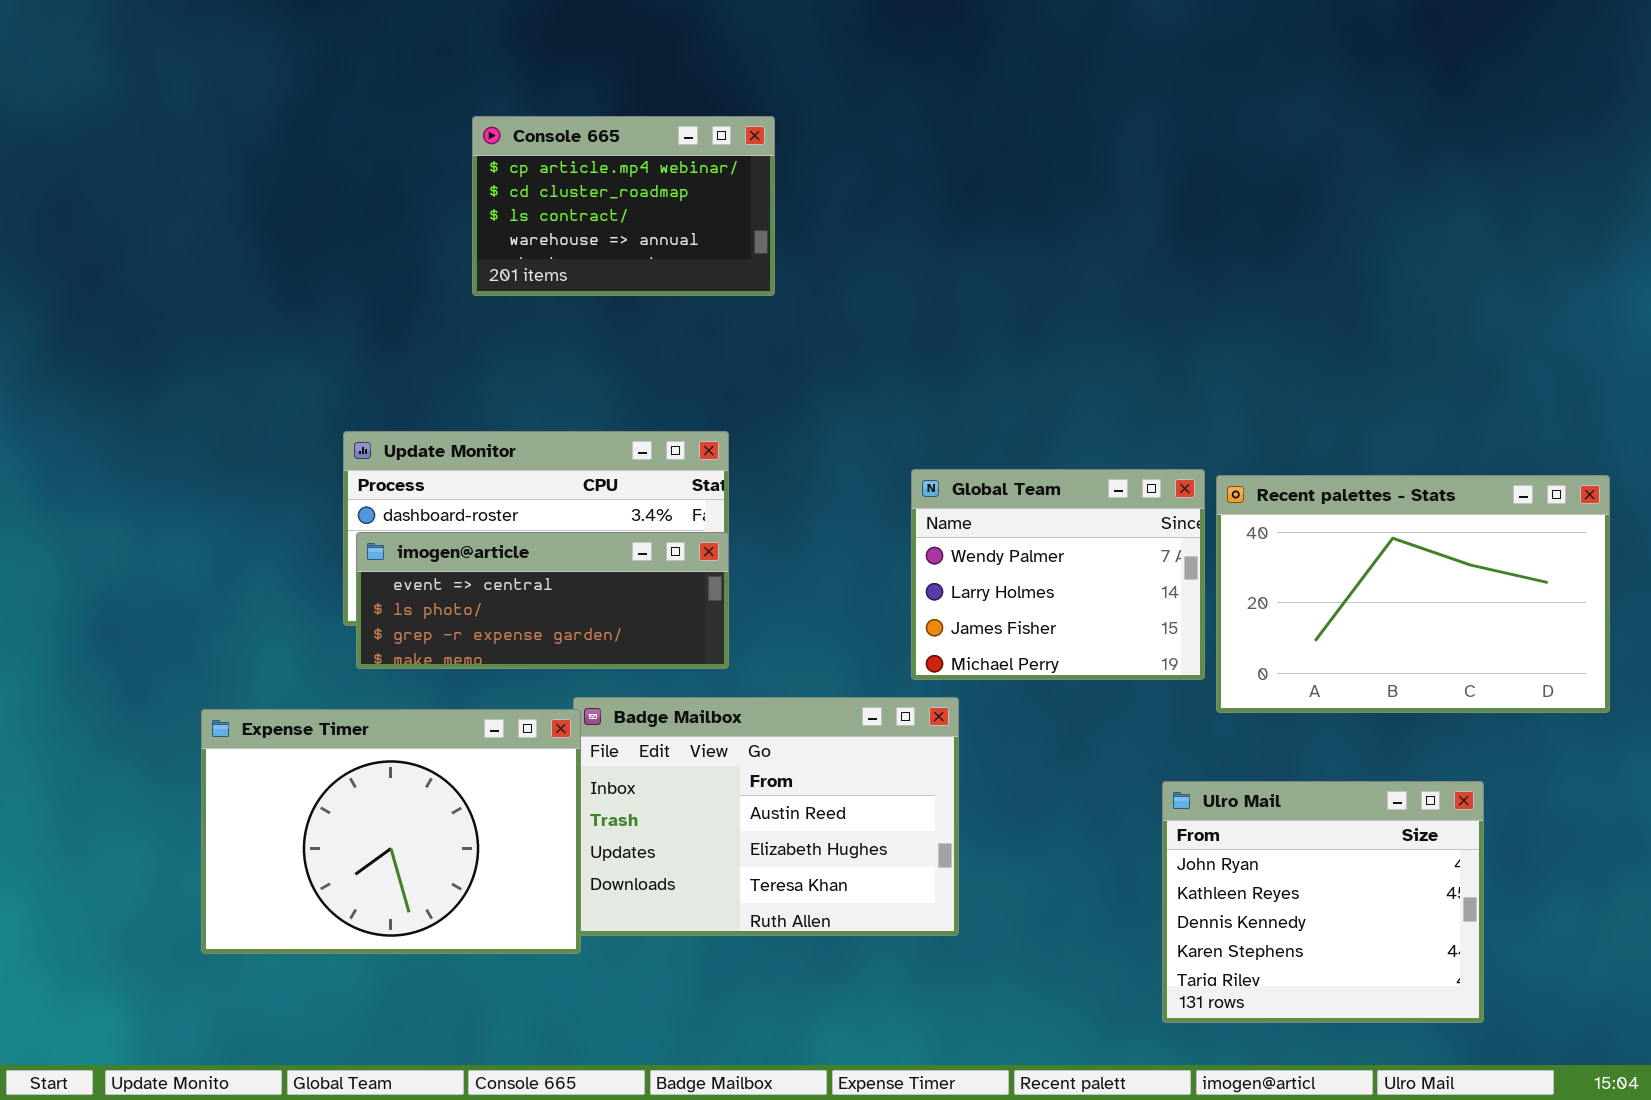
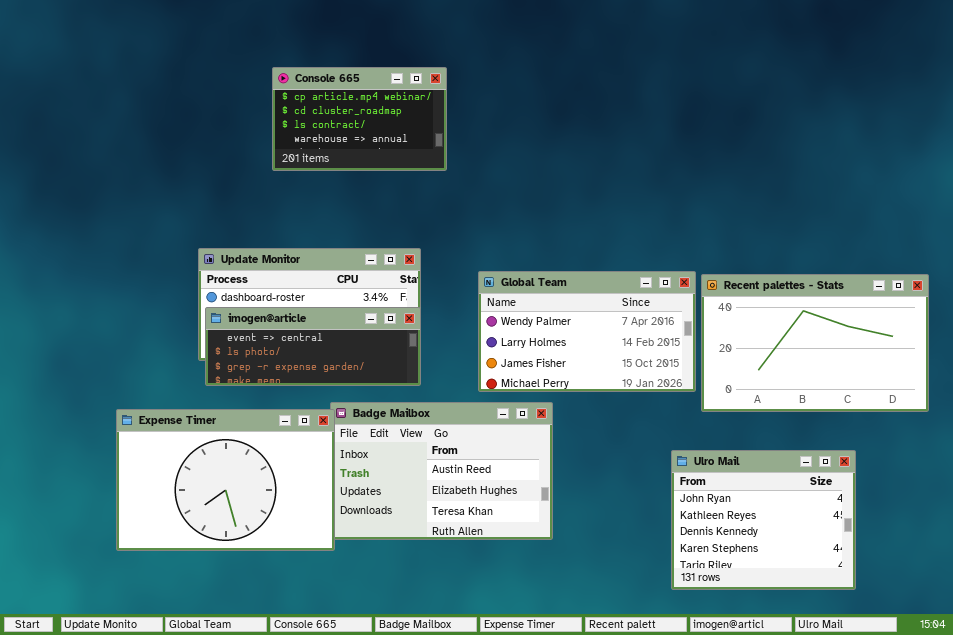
Global Team: [911,469,1205,680] -> [478,271,696,392], resized

